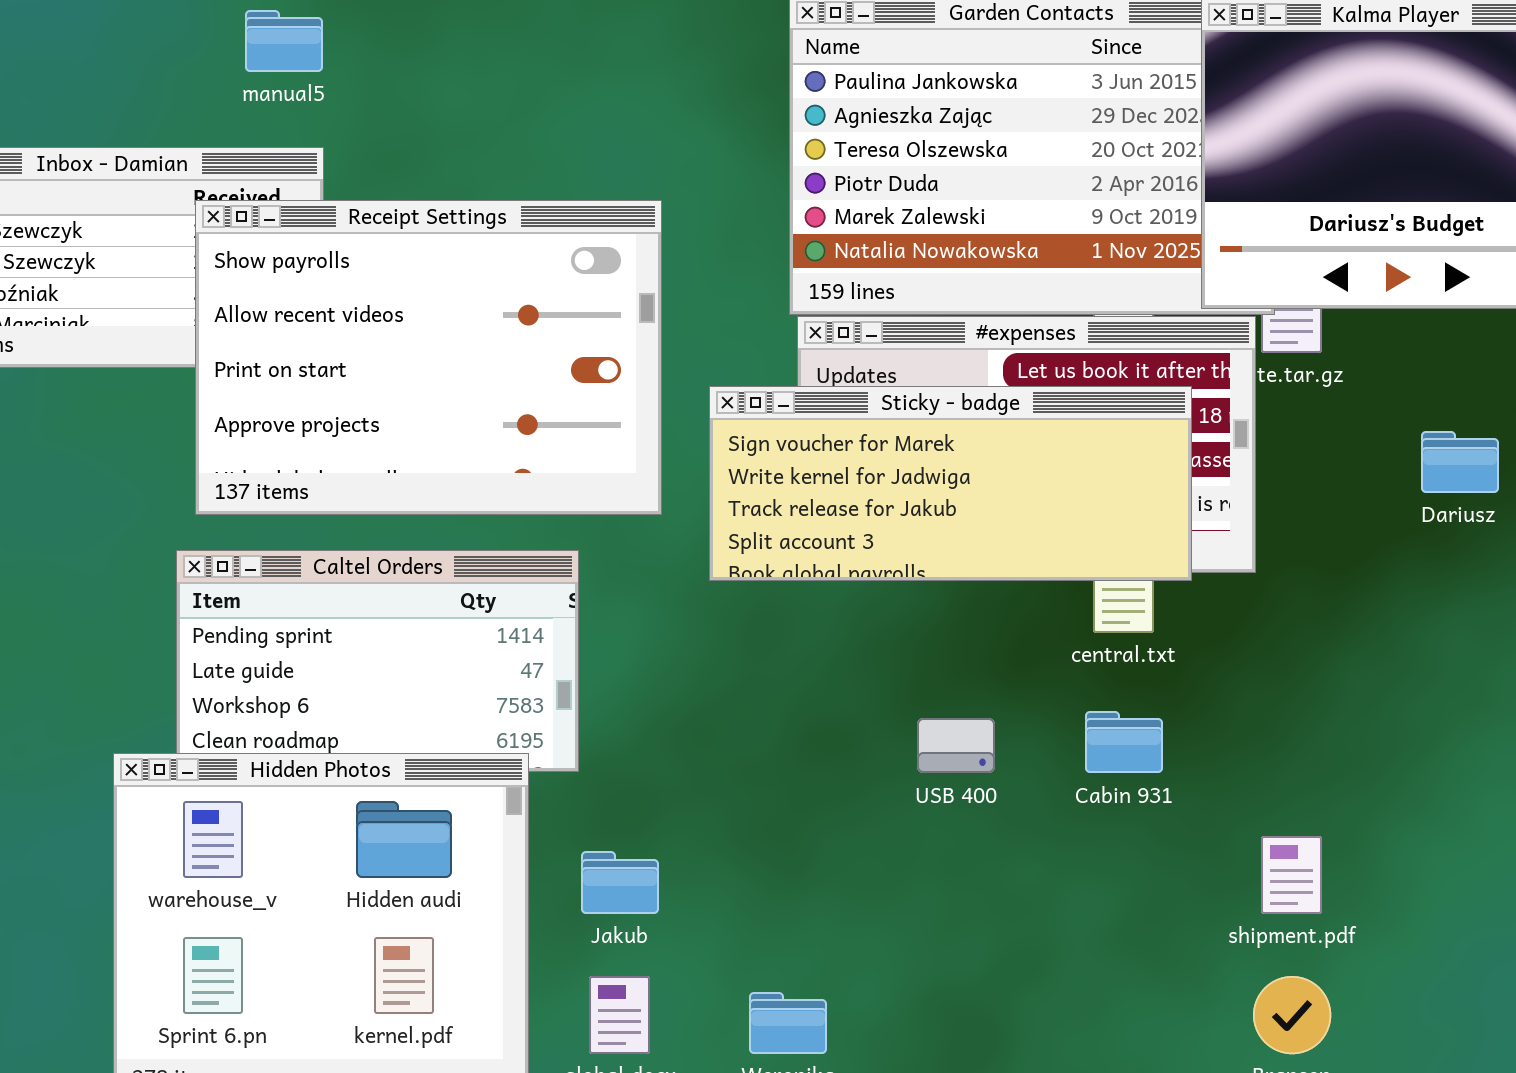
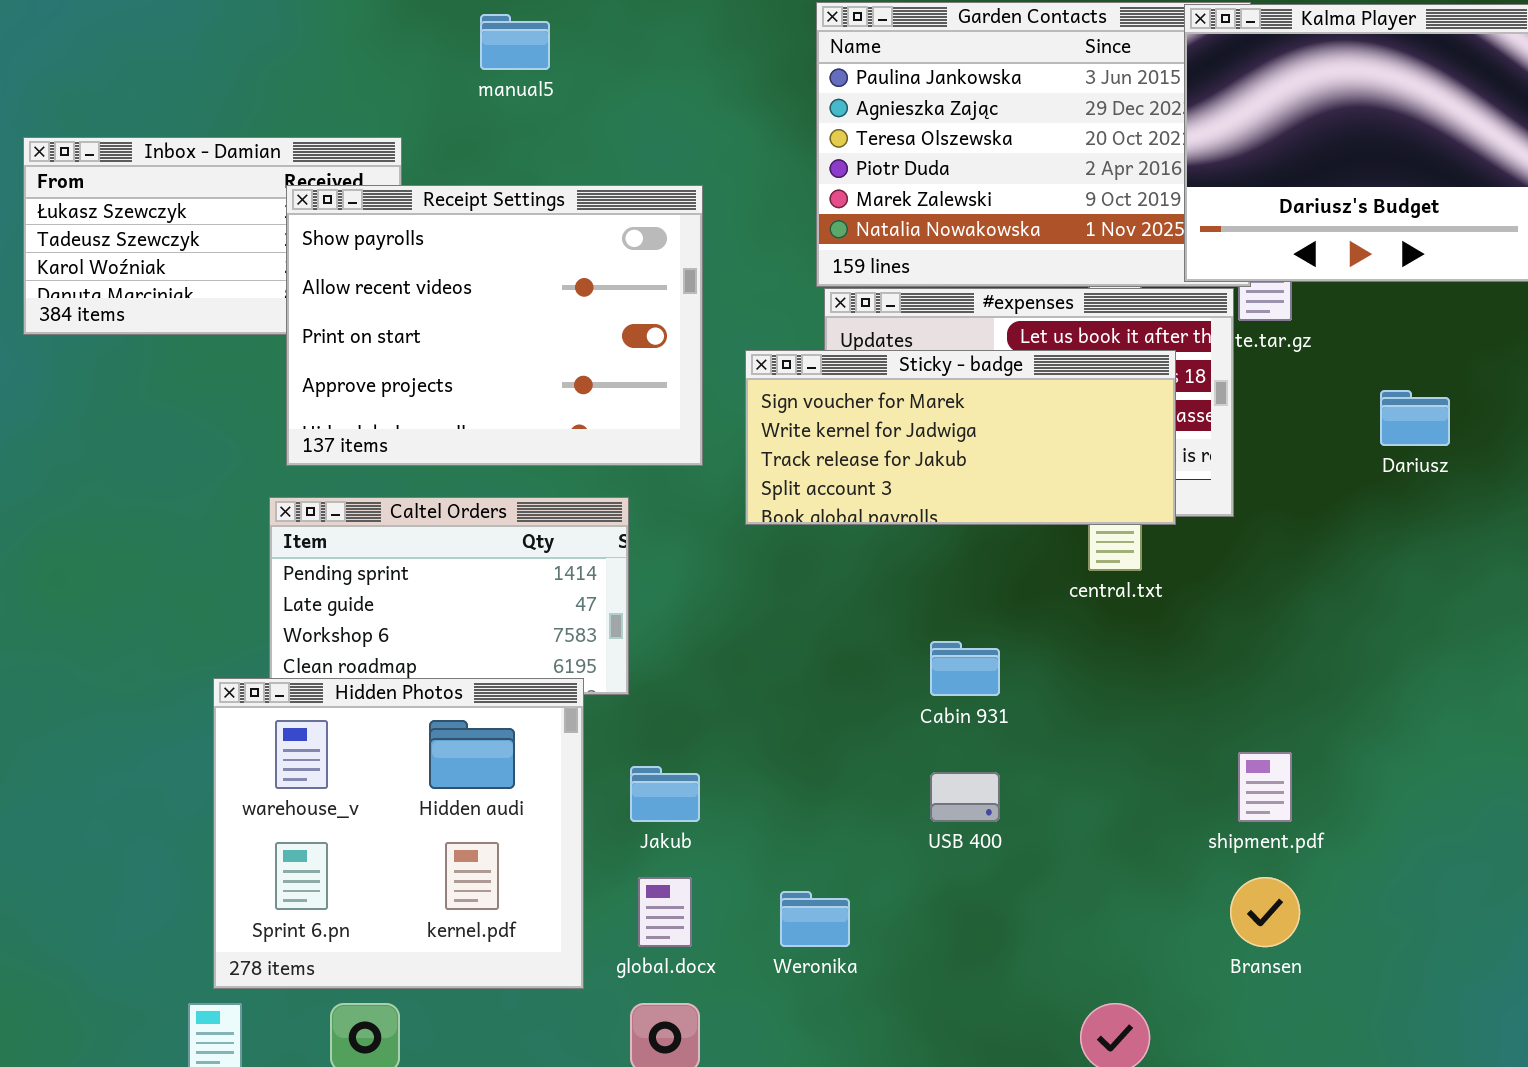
manual5: [245,10,323,72] -> [480,14,550,70], moved
Cabin 931: [1085,711,1163,773] -> [930,641,1000,696], moved
USB 400: [917,718,995,773] -> [930,772,1000,822], moved

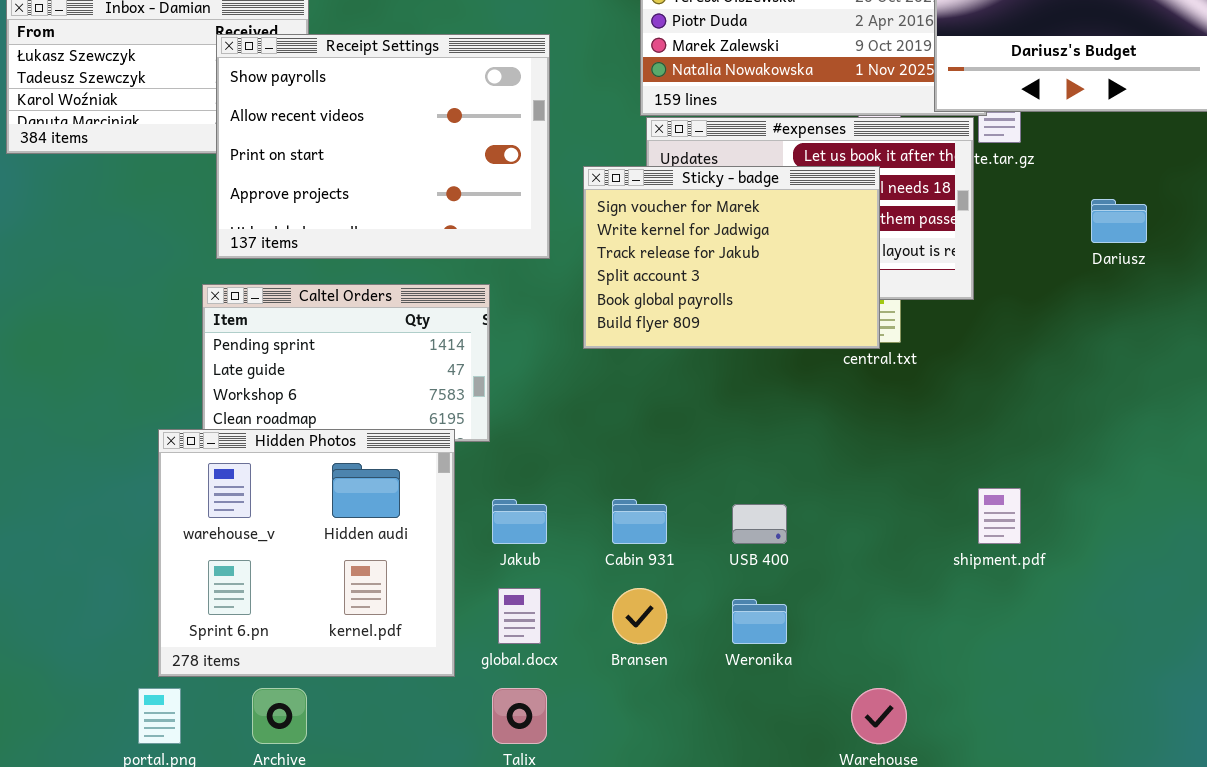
Sticky - badge: [745,350,1176,525] -> [583,166,880,349], resized
Cabin 931: [930,641,1000,696] -> [612,499,667,544], moved
Bransen: [1230,877,1300,947] -> [612,588,667,644], moved
Weronika: [780,891,850,947] -> [732,599,787,644], moved

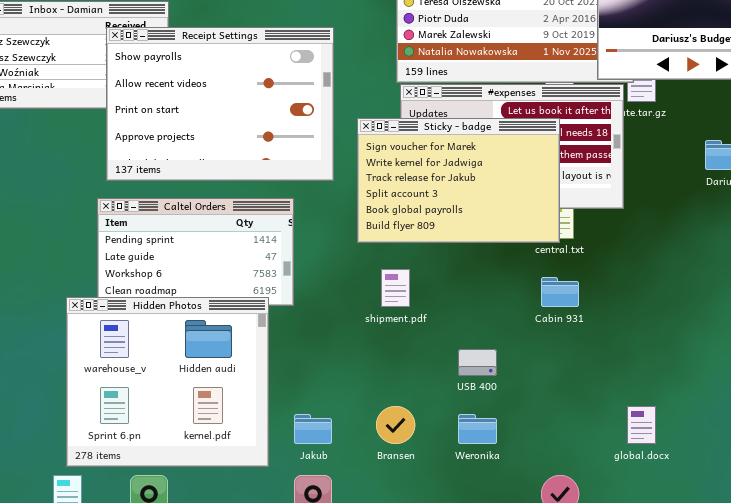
shipment.pdf: [978,488,1021,544] -> [381,269,410,307], moved
Jakub: [492,499,547,544] -> [294,414,332,444], moved
Cabin 931: [612,499,667,544] -> [541,277,579,307], moved
global.docx: [498,588,541,644] -> [627,406,656,444], moved

